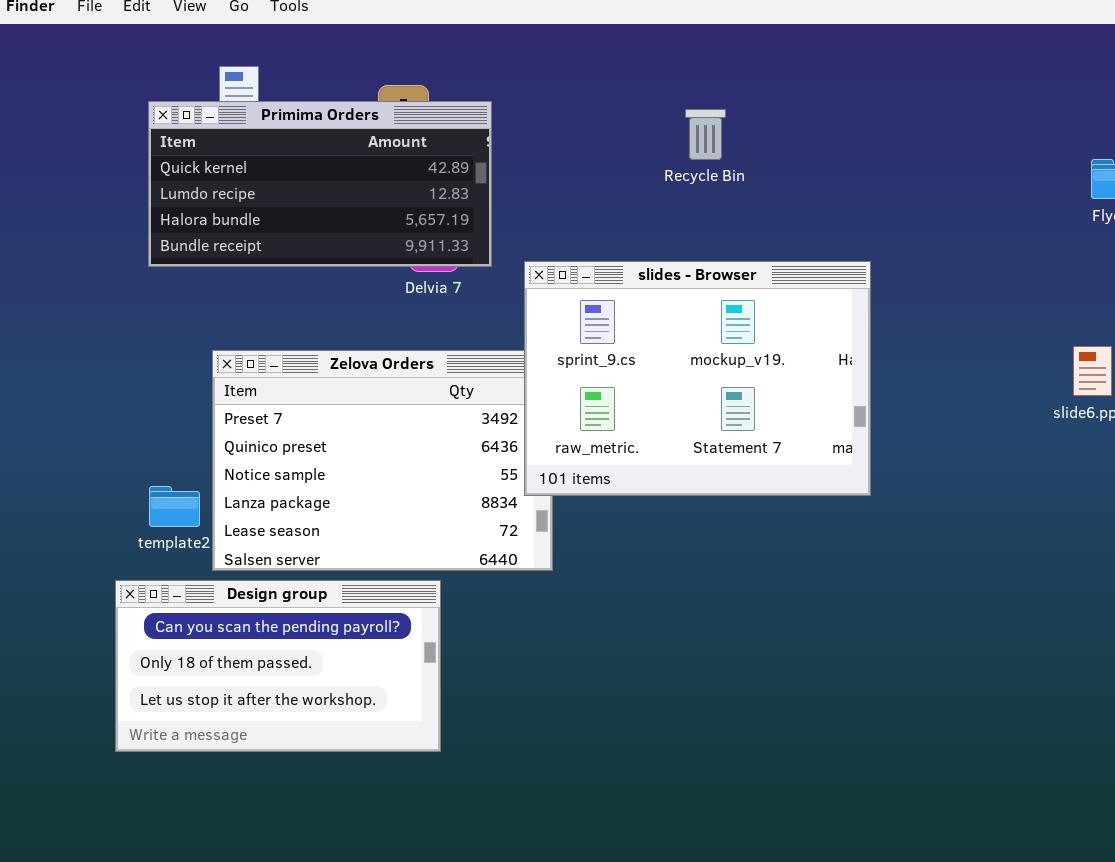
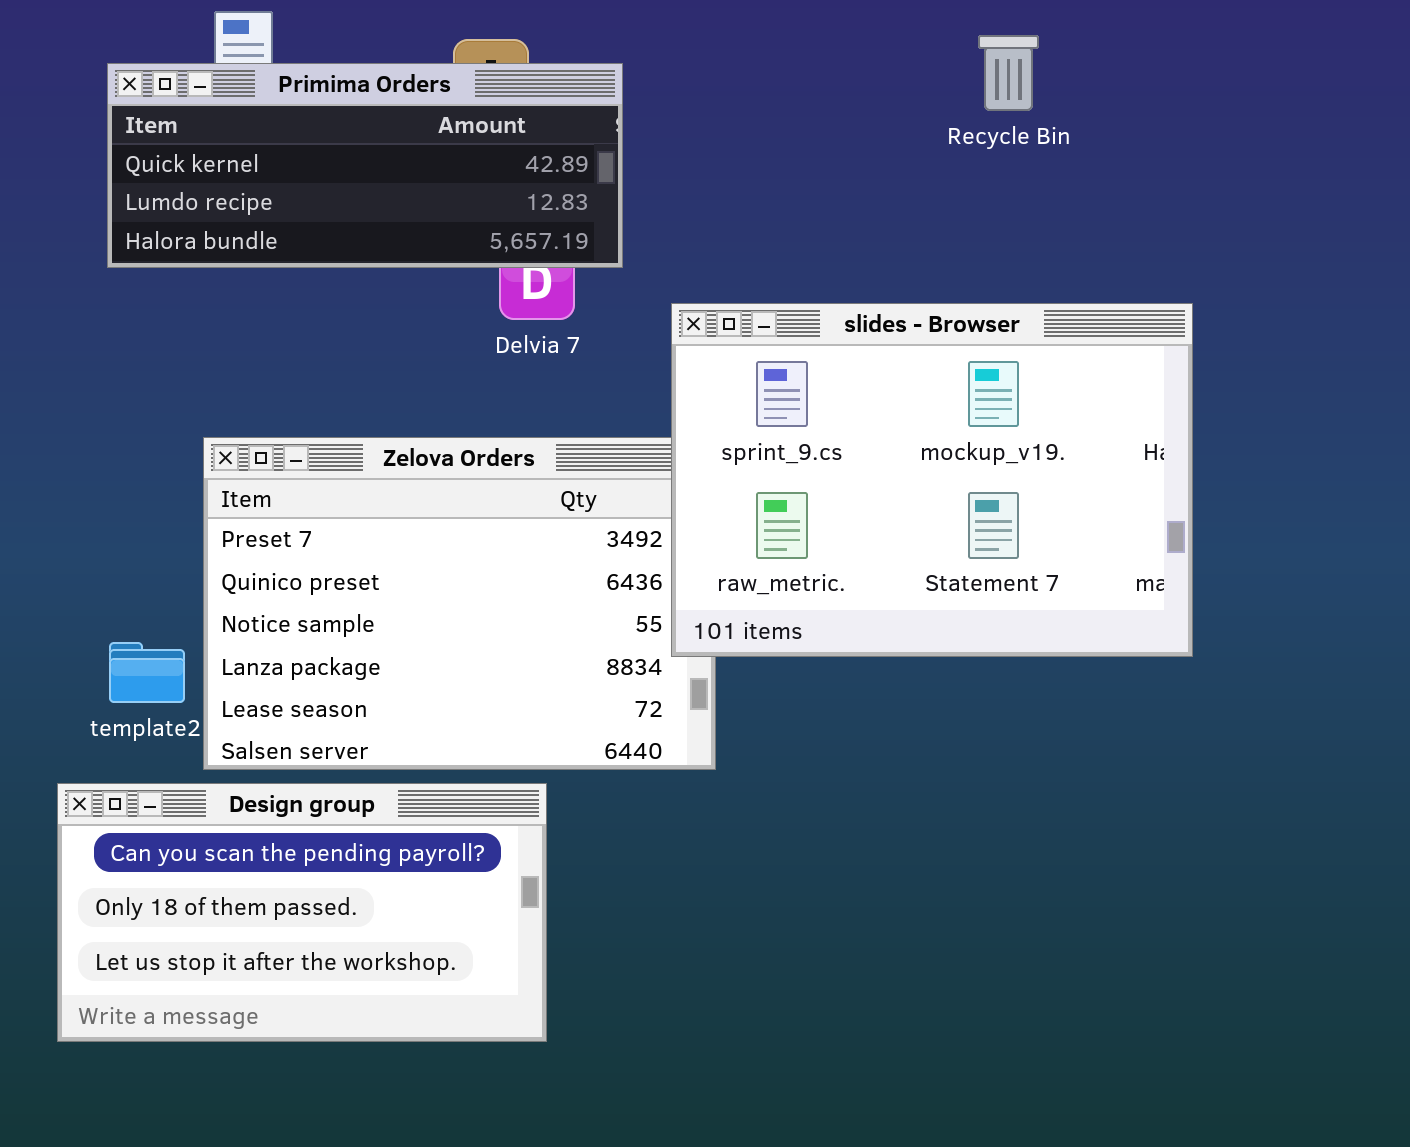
Primima Orders: [148,101,492,267] -> [107,63,623,268], resized
Recycle Bin: [685,109,726,160] -> [978,35,1039,111], moved

